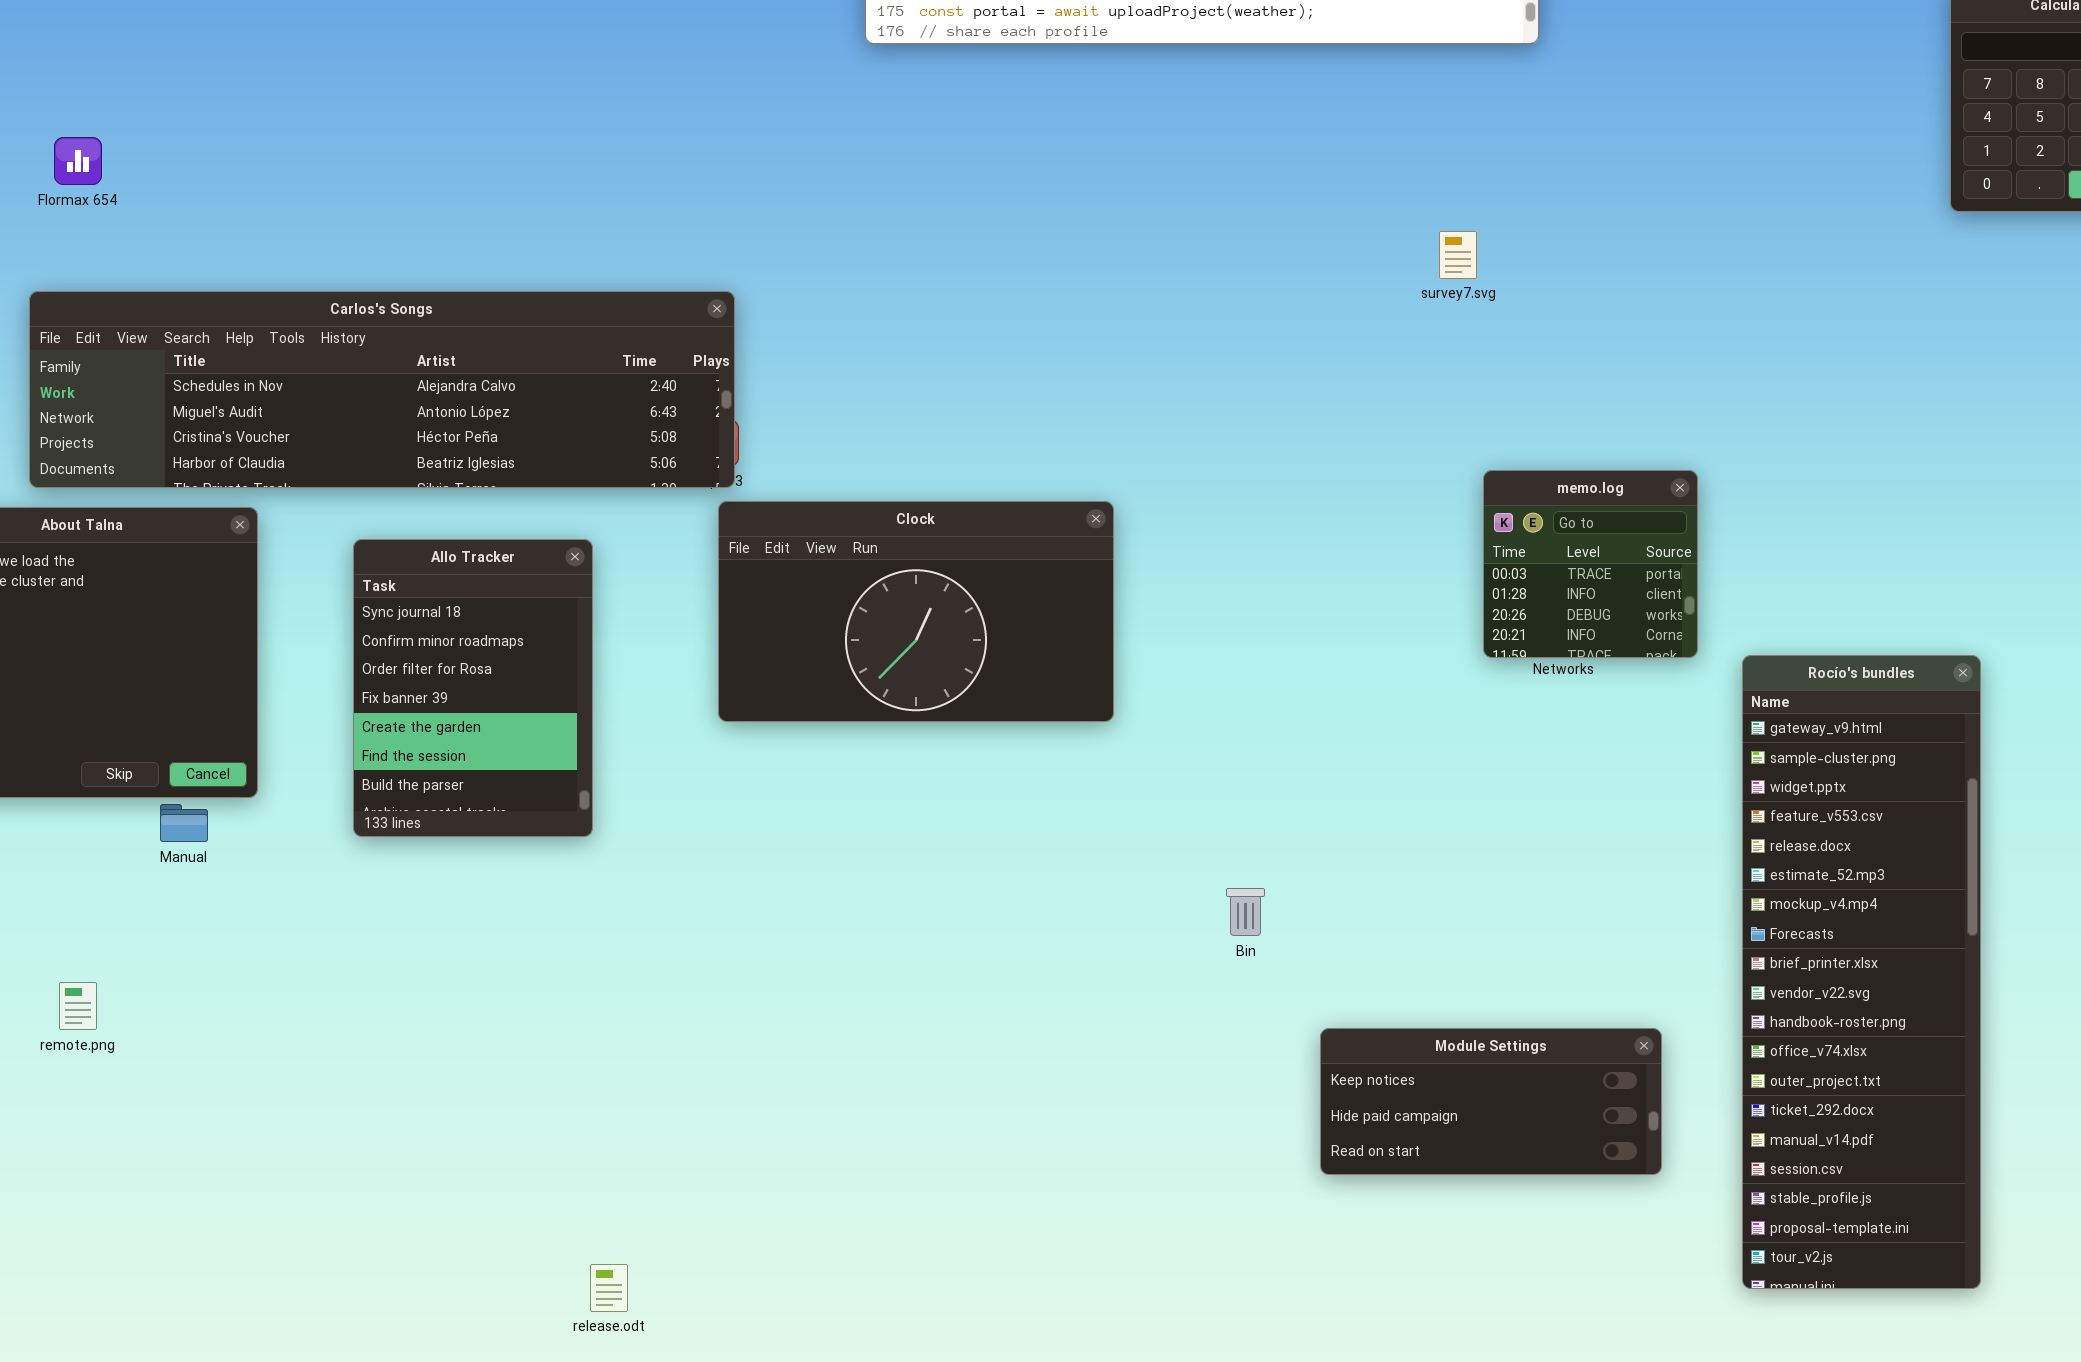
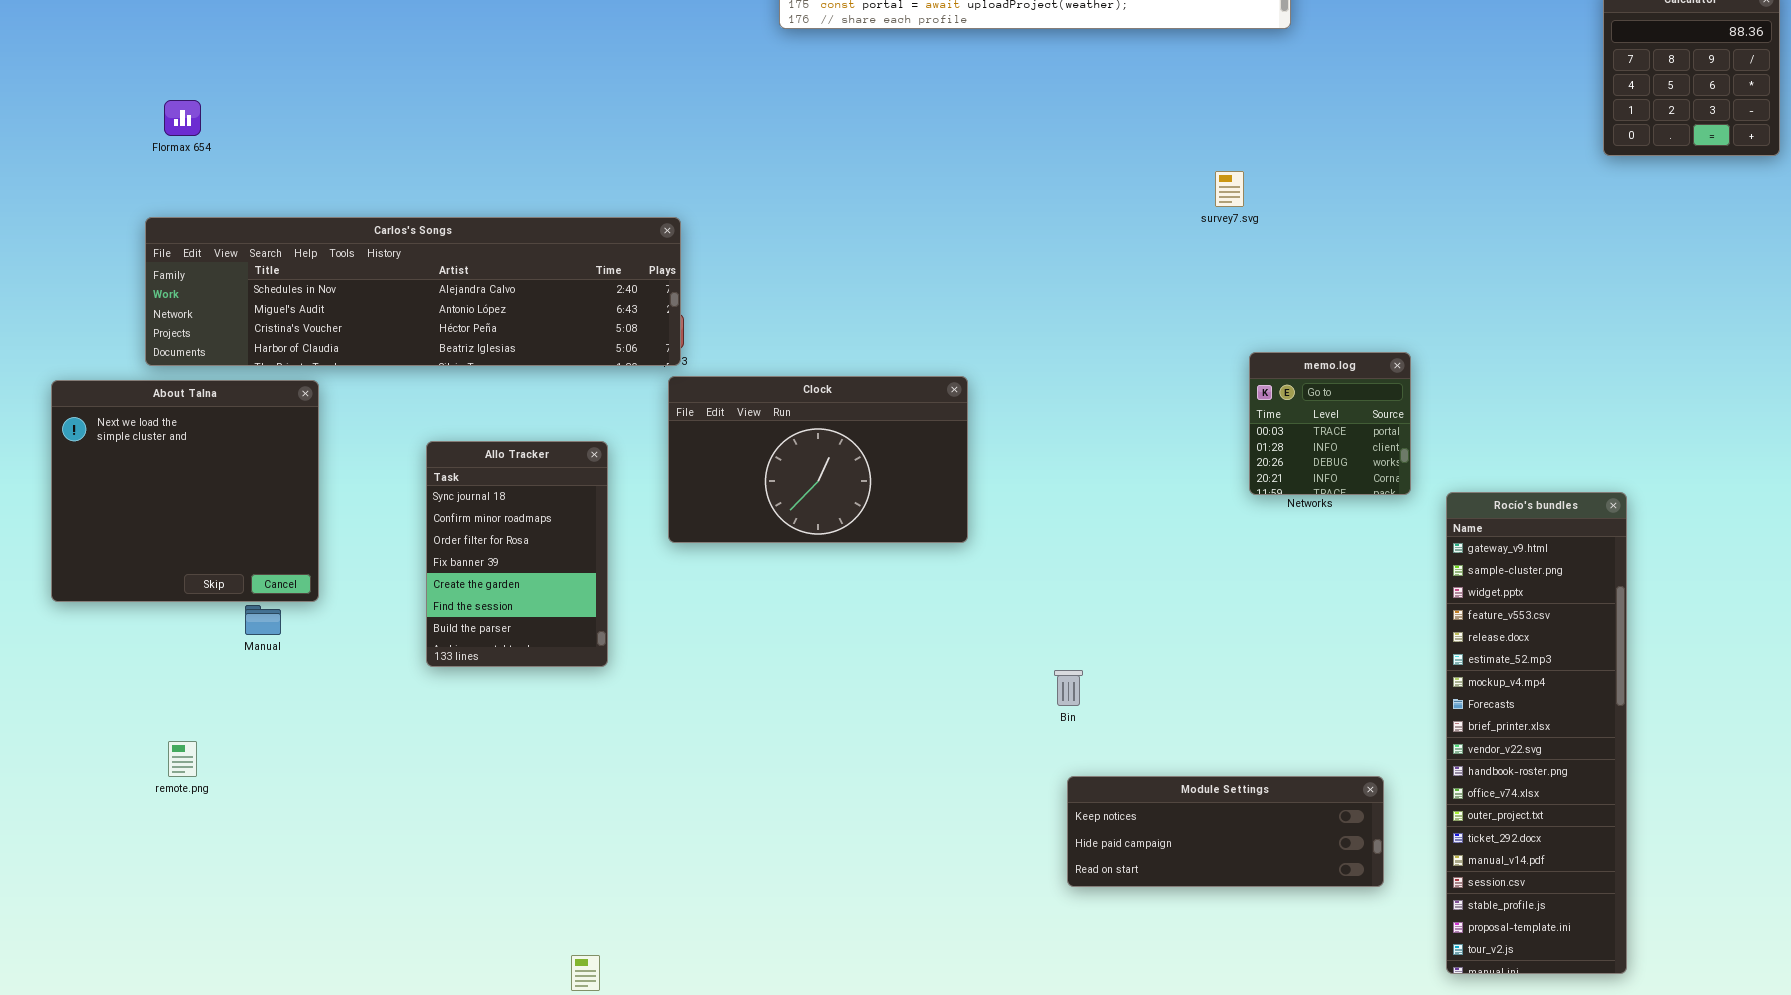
Allo Tracker: [353,539,593,837] -> [426,441,608,667], moved
Module Settings: [1320,1028,1662,1175] -> [1067,776,1384,887], resized

